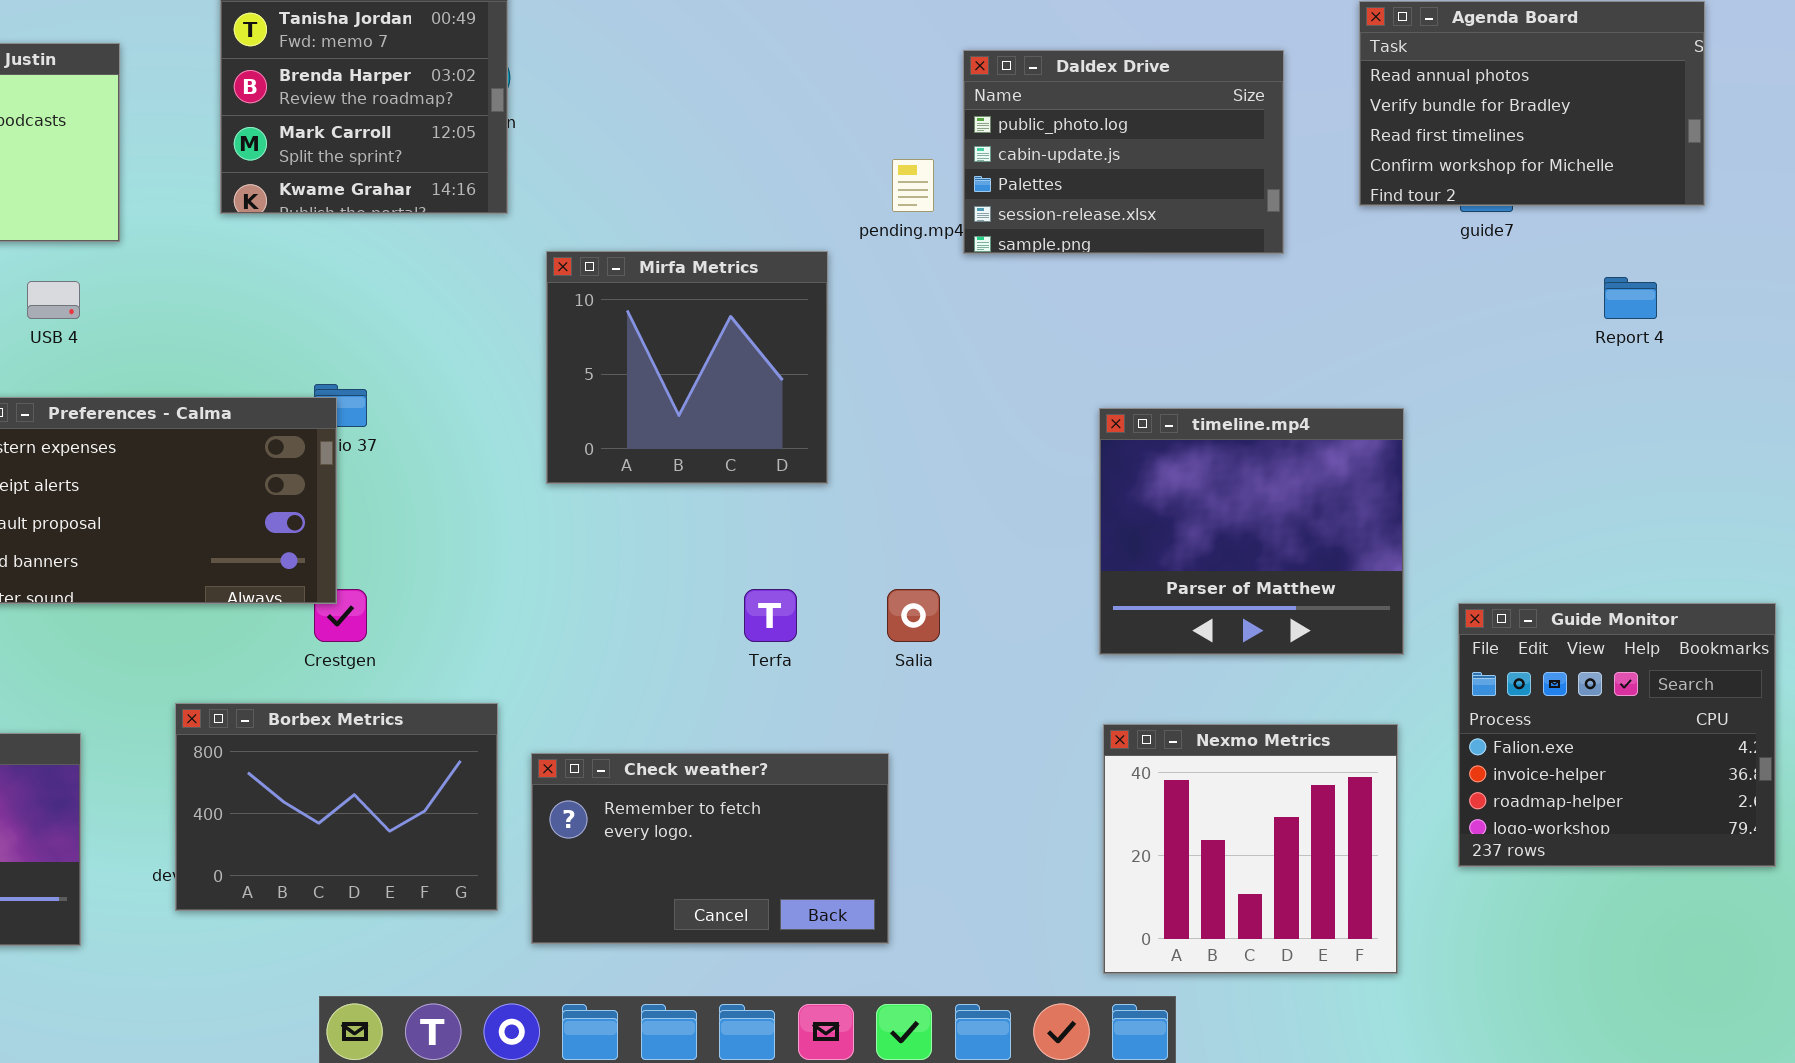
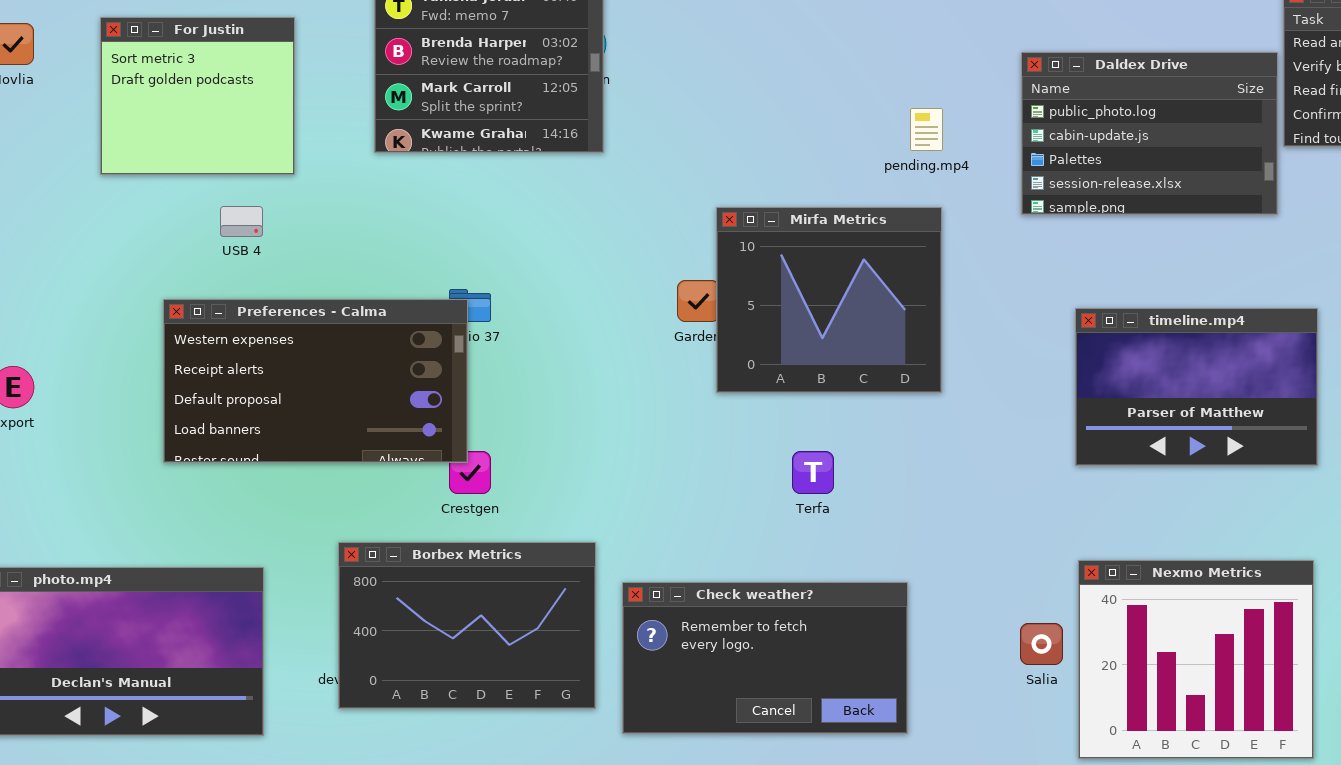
Daldex Drive: [963,50,1284,254] -> [1021,52,1278,215], moved
Mirfa Metrics: [546,251,828,484] -> [716,207,942,393], moved
timeline.mp4: [1099,408,1404,655] -> [1075,308,1318,466], resized
Salia: [887,589,940,642] -> [1020,623,1063,665], moved

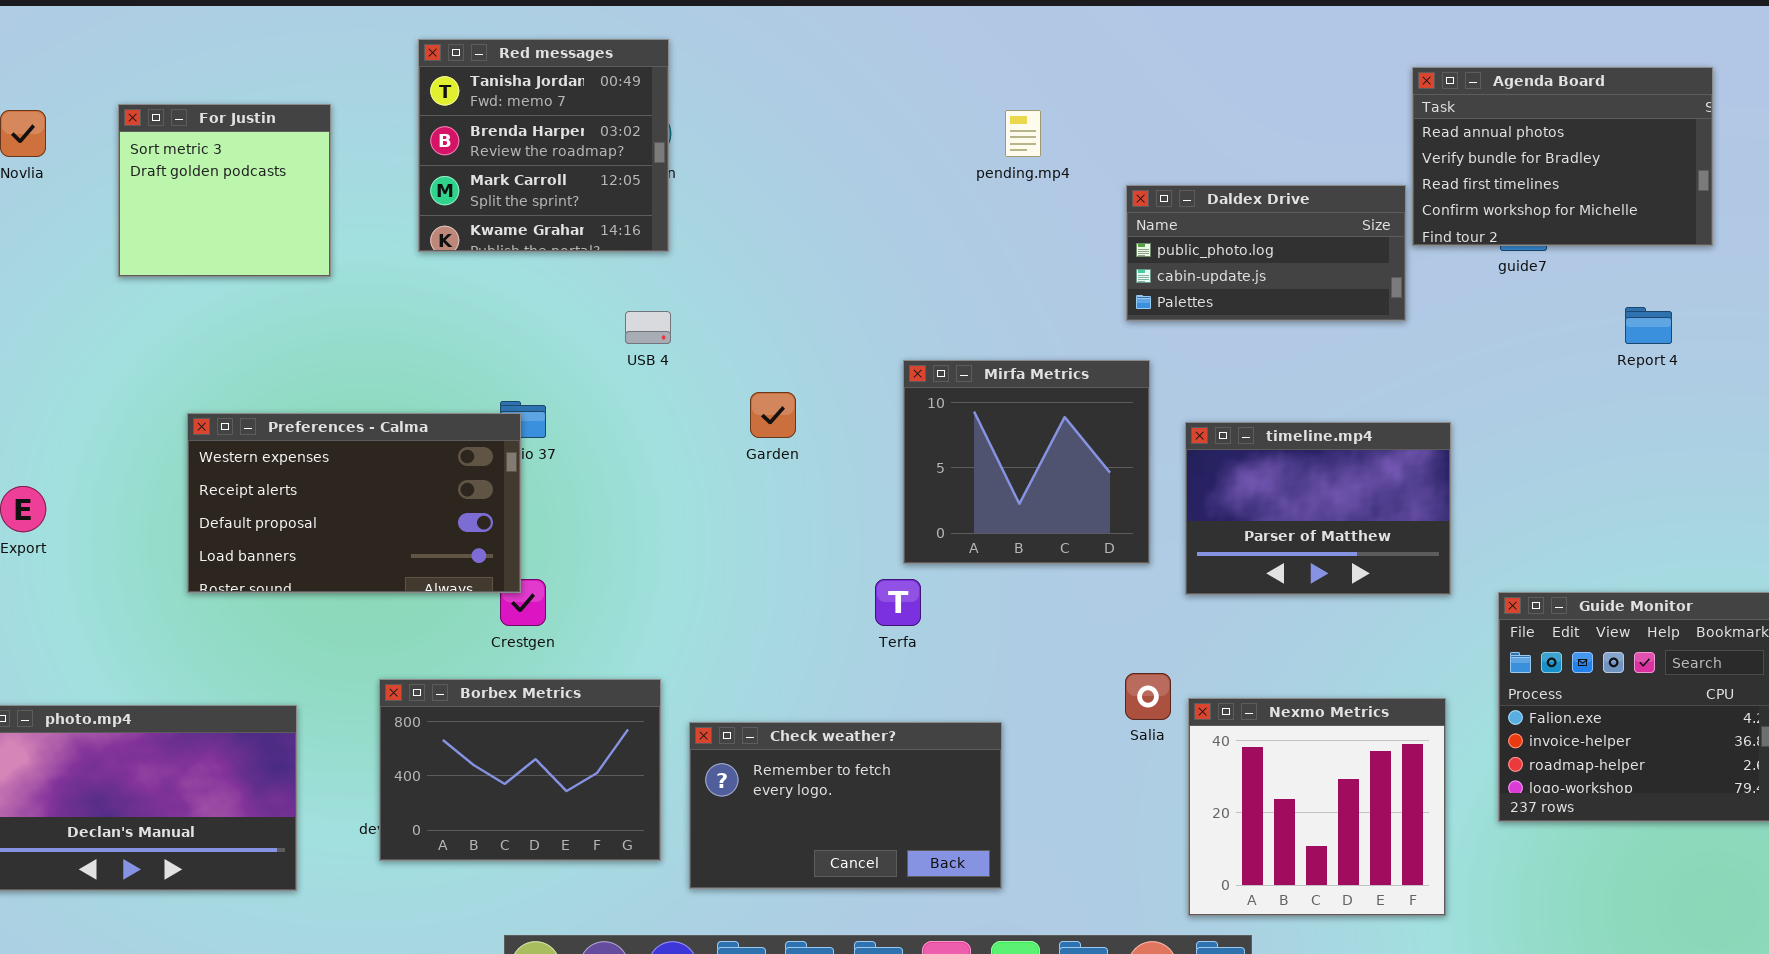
Daldex Drive: [1021,52,1278,215] -> [1126,185,1406,321], resized
pending.mp4: [910,108,943,151] -> [1005,110,1041,157], moved
USB 4: [220,206,263,237] -> [625,311,671,344], moved
Mirfa Metrics: [716,207,942,393] -> [903,360,1150,564], moved
Salia: [1020,623,1063,665] -> [1125,673,1171,720], moved

